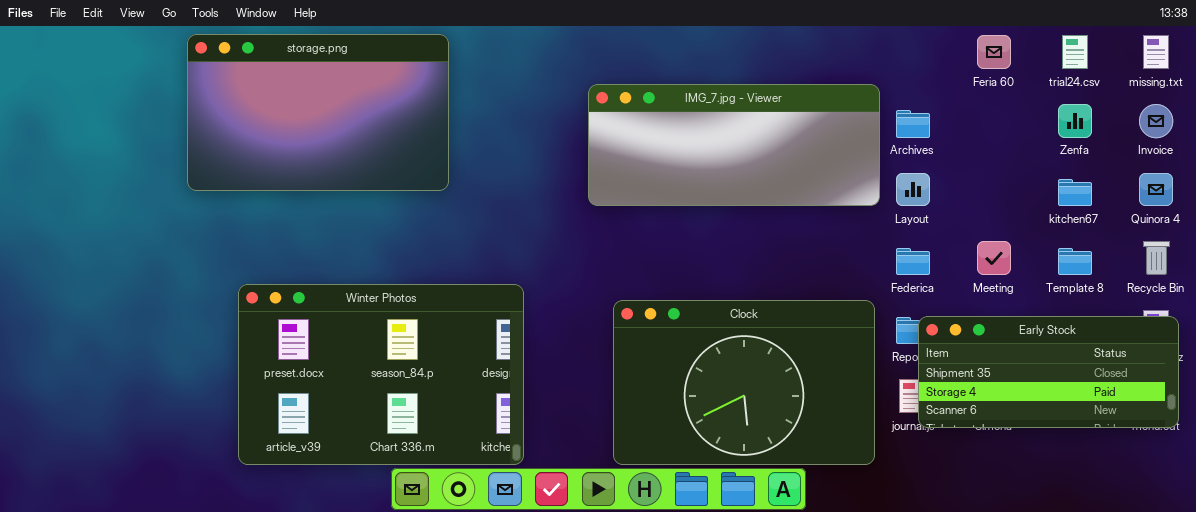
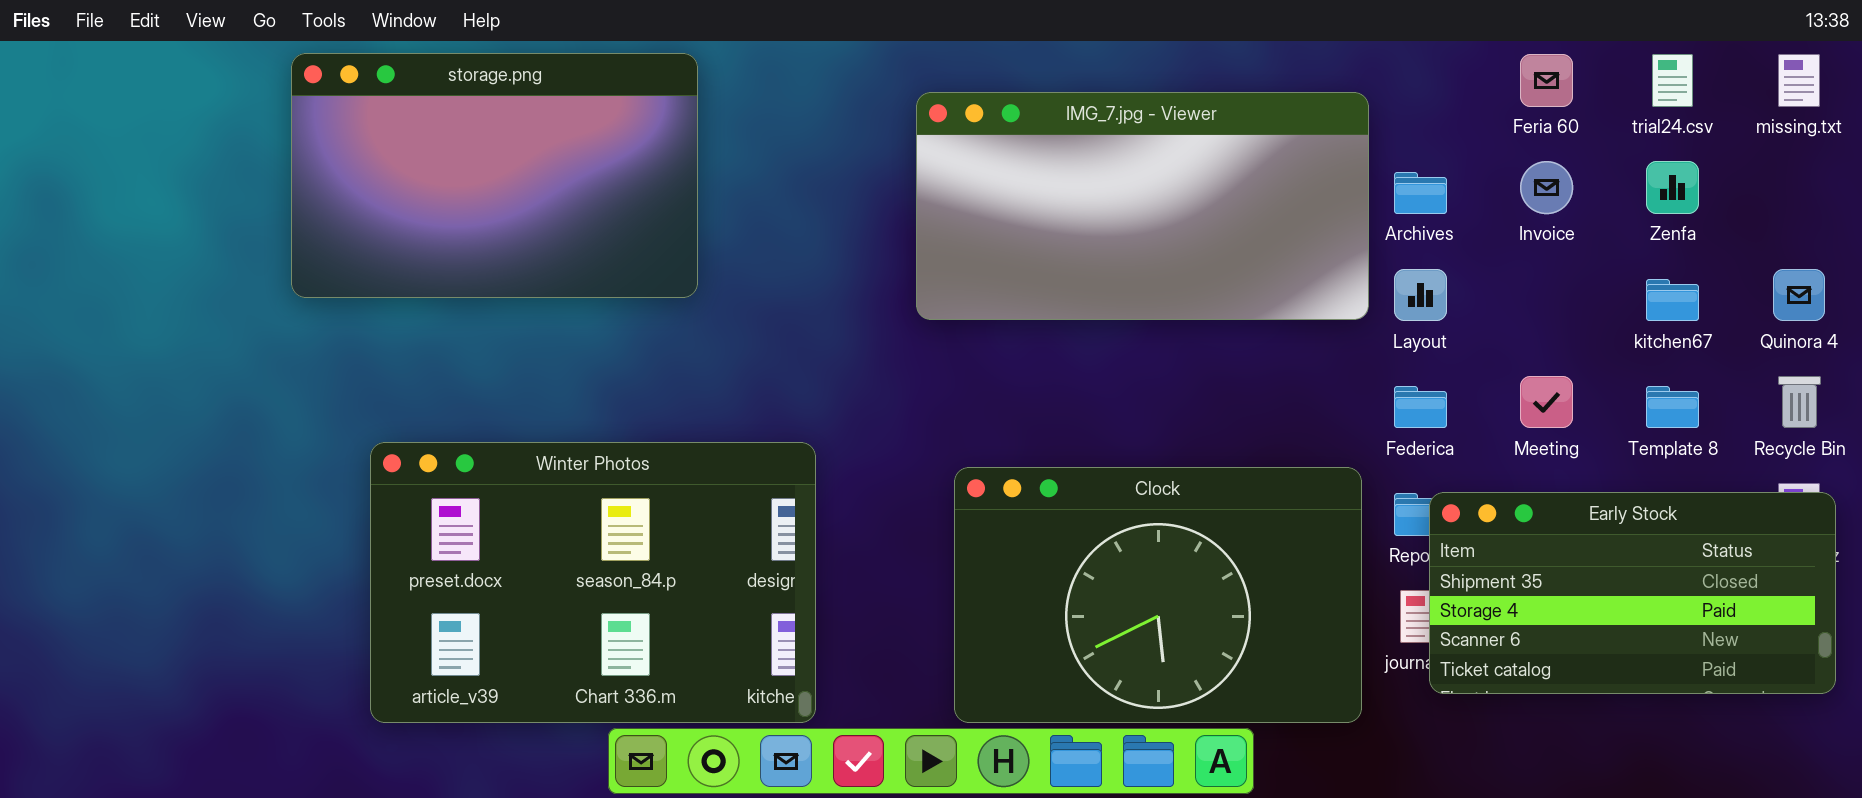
IMG_7.jpg - Viewer: [588,84,880,206] -> [916,92,1369,320], resized
Invoice: [1139,104,1173,138] -> [1520,161,1573,214], moved
Early Stock: [918,316,1179,428] -> [1429,492,1836,694], resized

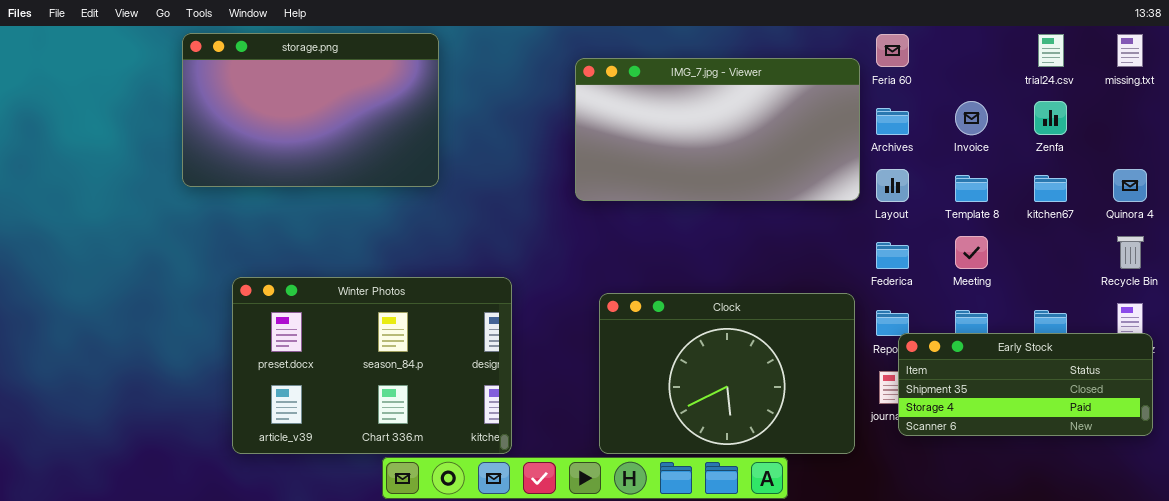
Feria 60: [1520,54,1573,107] -> [876,34,909,67], moved
Template 8: [1646,386,1699,428] -> [955,175,988,202], moved
Early Stock: [1429,492,1836,694] -> [898,333,1153,436], resized

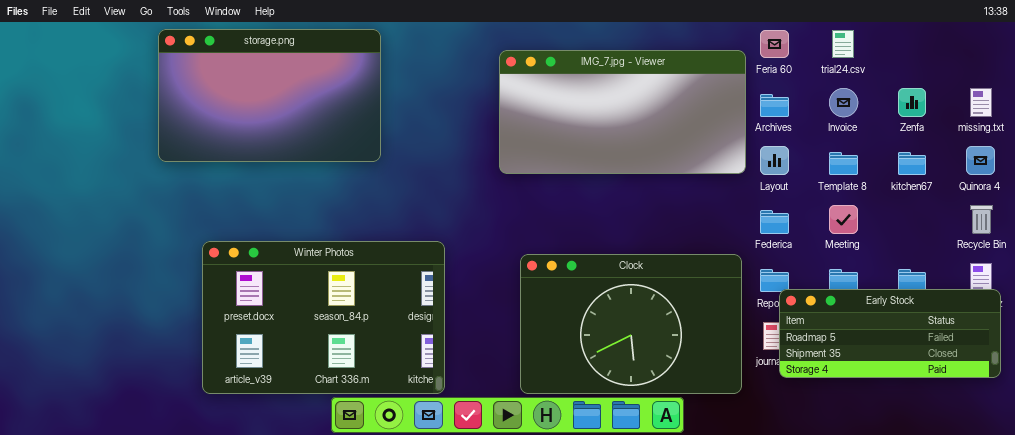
trial24.csv: [1038,34,1064,67] -> [832,30,854,58], moved
missing.txt: [1117,34,1143,67] -> [970,88,992,117], moved
Early Stock: [898,333,1153,436] -> [779,289,1001,378], scrolled up 1 row

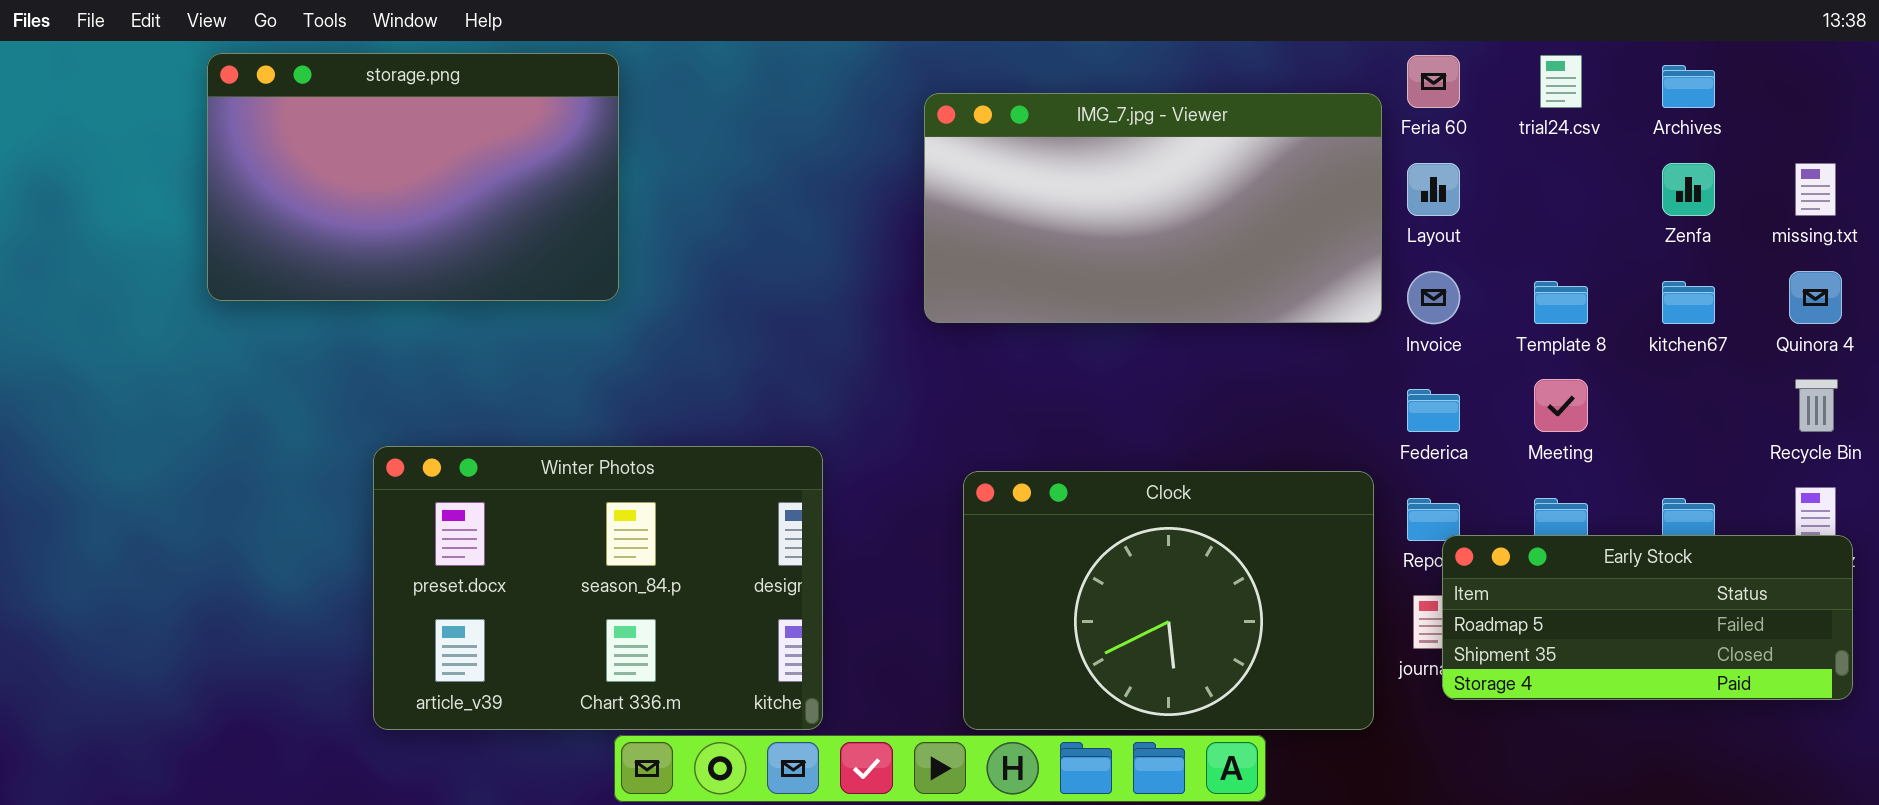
storage.png: [158,29,381,162] -> [207,53,619,301], moved
Invoice: [829,88,858,117] -> [1407,271,1460,324], moved
Archives: [760,94,789,117] -> [1662,65,1715,108], moved
Layout: [760,146,789,175] -> [1407,163,1460,216], moved

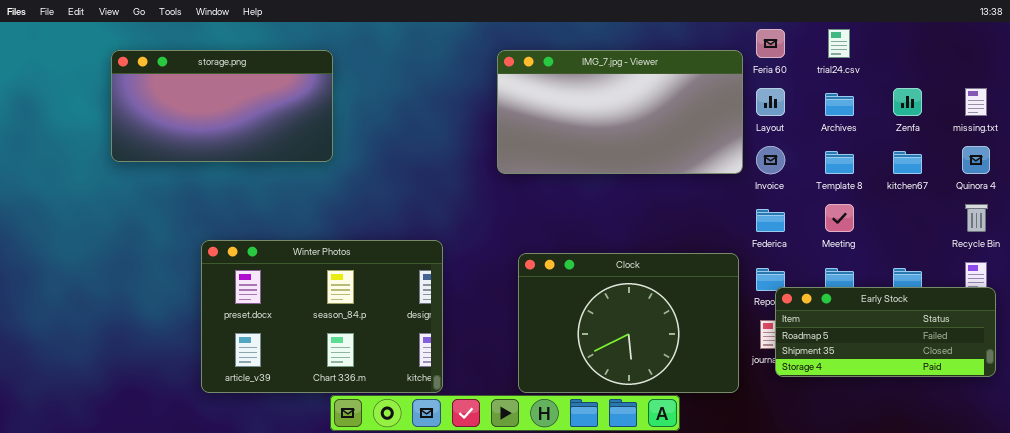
storage.png: [207,53,619,301] -> [111,50,333,162], resized
Archives: [1662,65,1715,108] -> [825,93,854,116], moved

